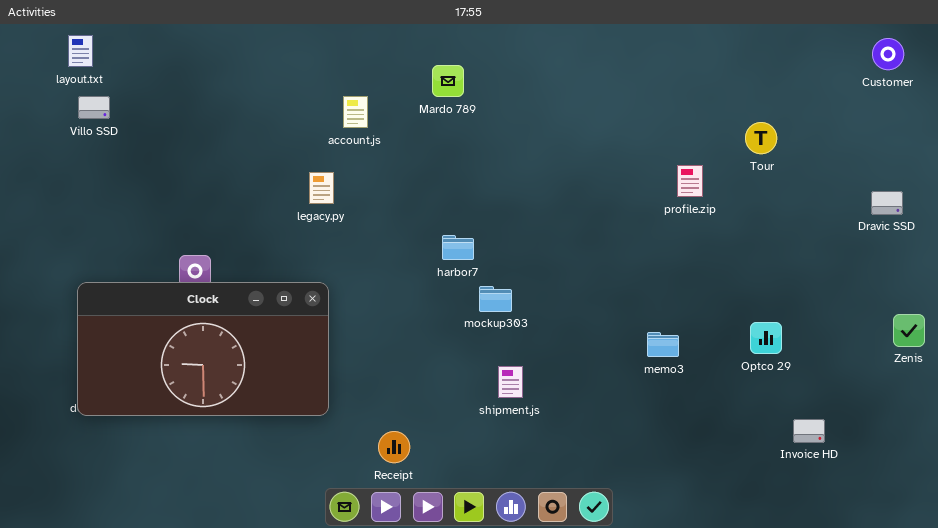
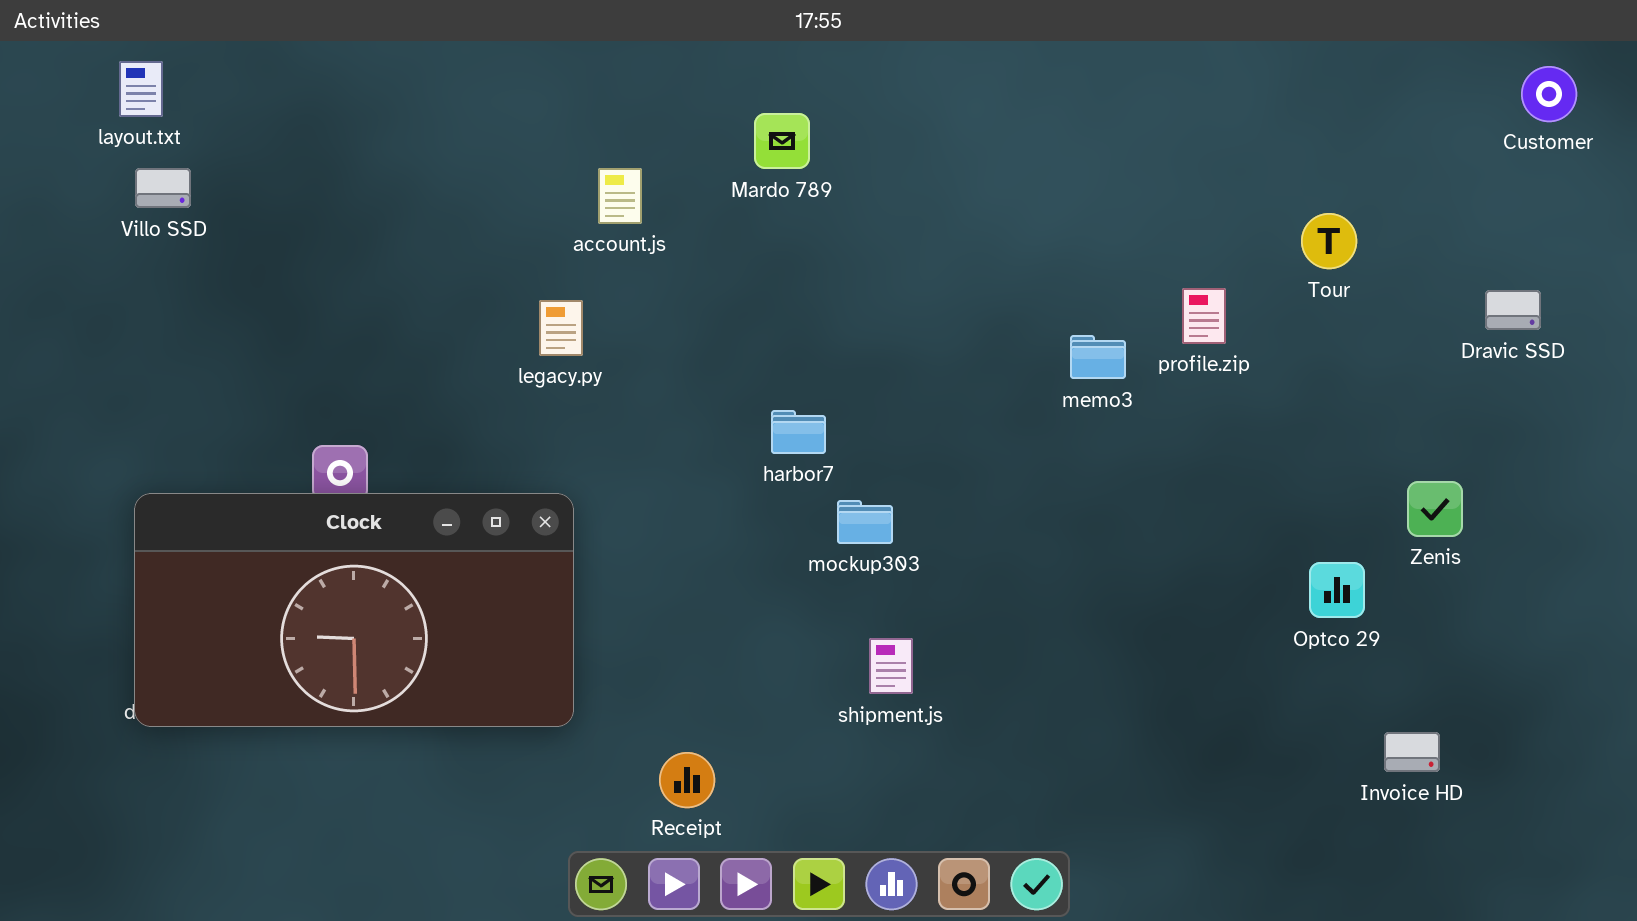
Dravic SSD: [871,191,903,215] -> [1485,290,1541,330], moved
Zenis: [893,314,925,347] -> [1407,481,1463,537], moved
memo3: [647,332,679,357] -> [1070,335,1126,379], moved

